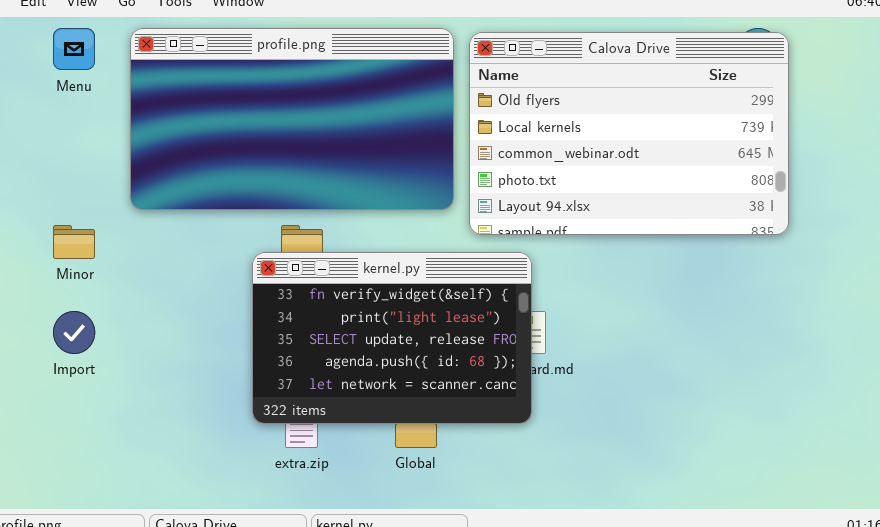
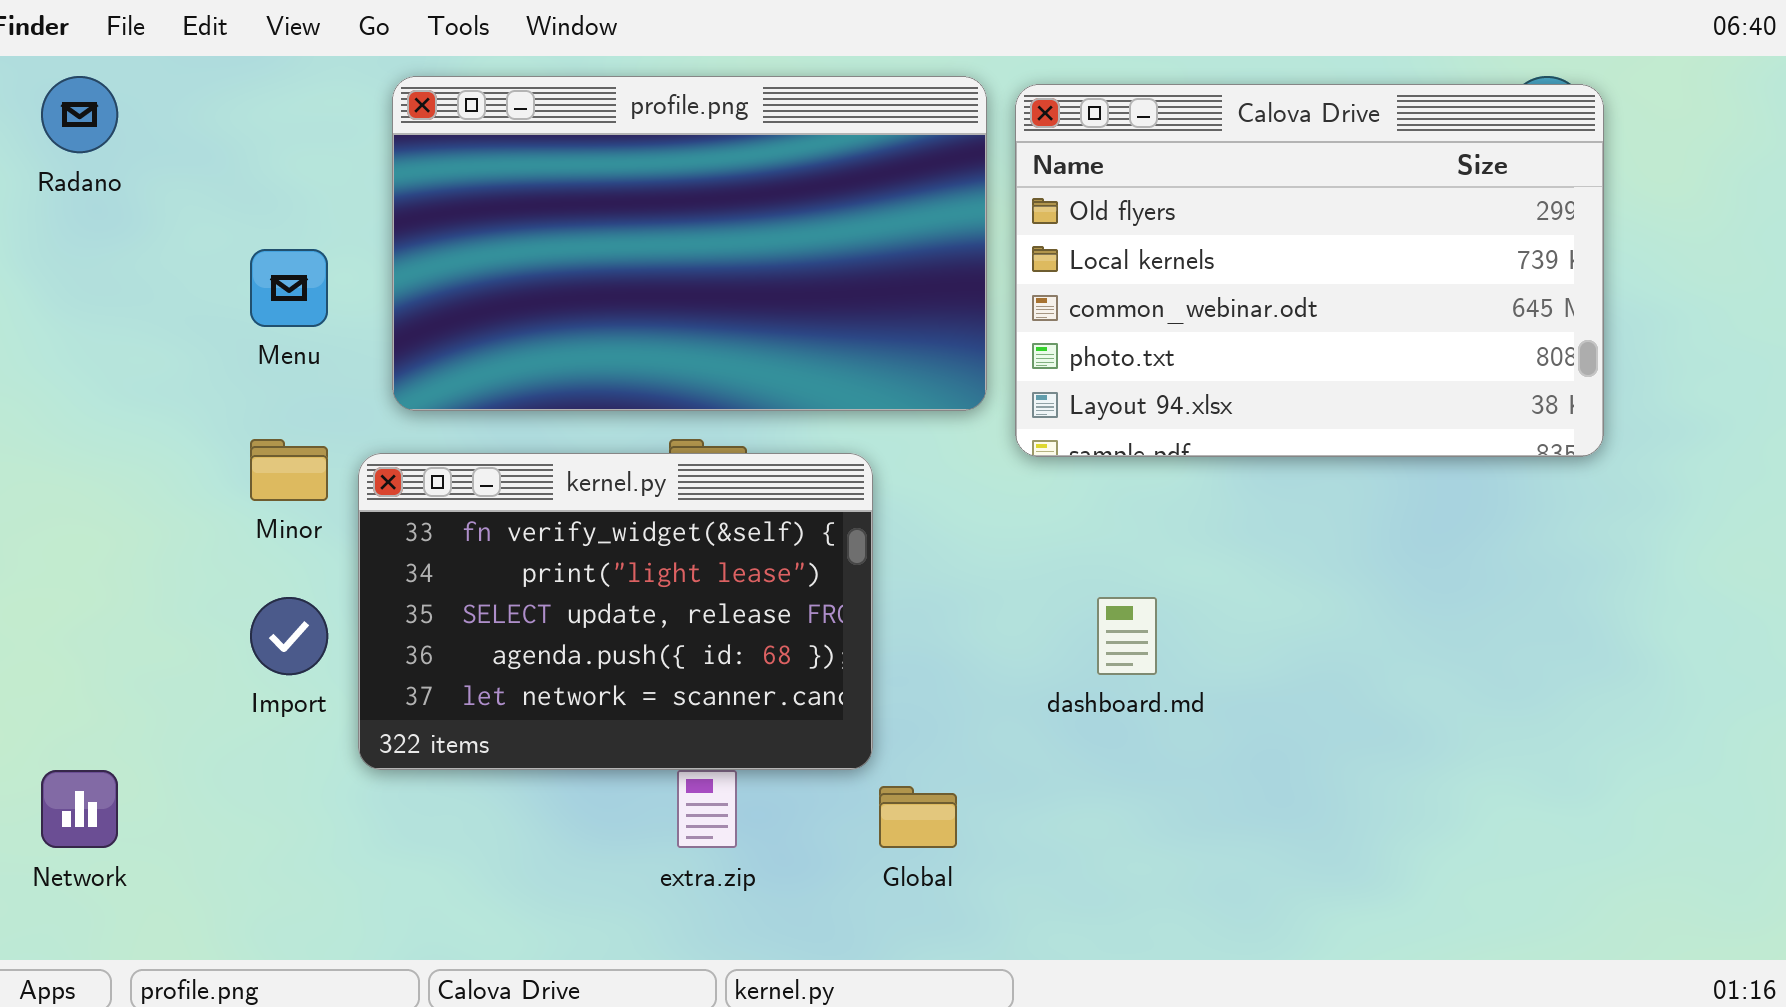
Menu: [53,28,95,70] -> [250,249,328,327], moved
kernel.py: [252,252,532,424] -> [358,453,873,770], moved

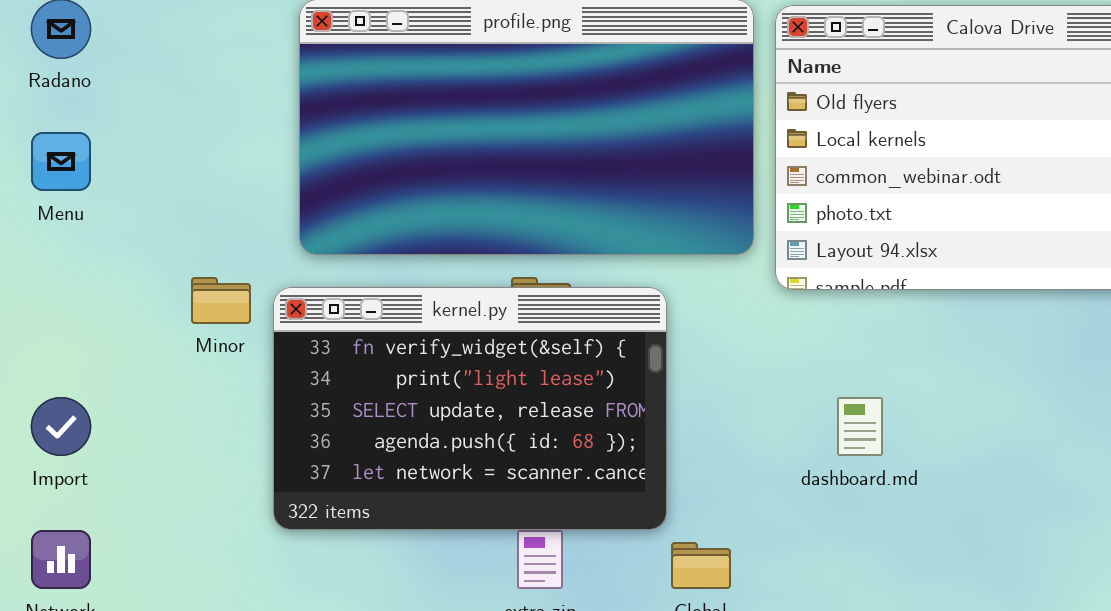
Menu: [250,249,328,327] -> [31,132,91,191], moved
Import: [250,597,328,675] -> [31,397,91,456], moved

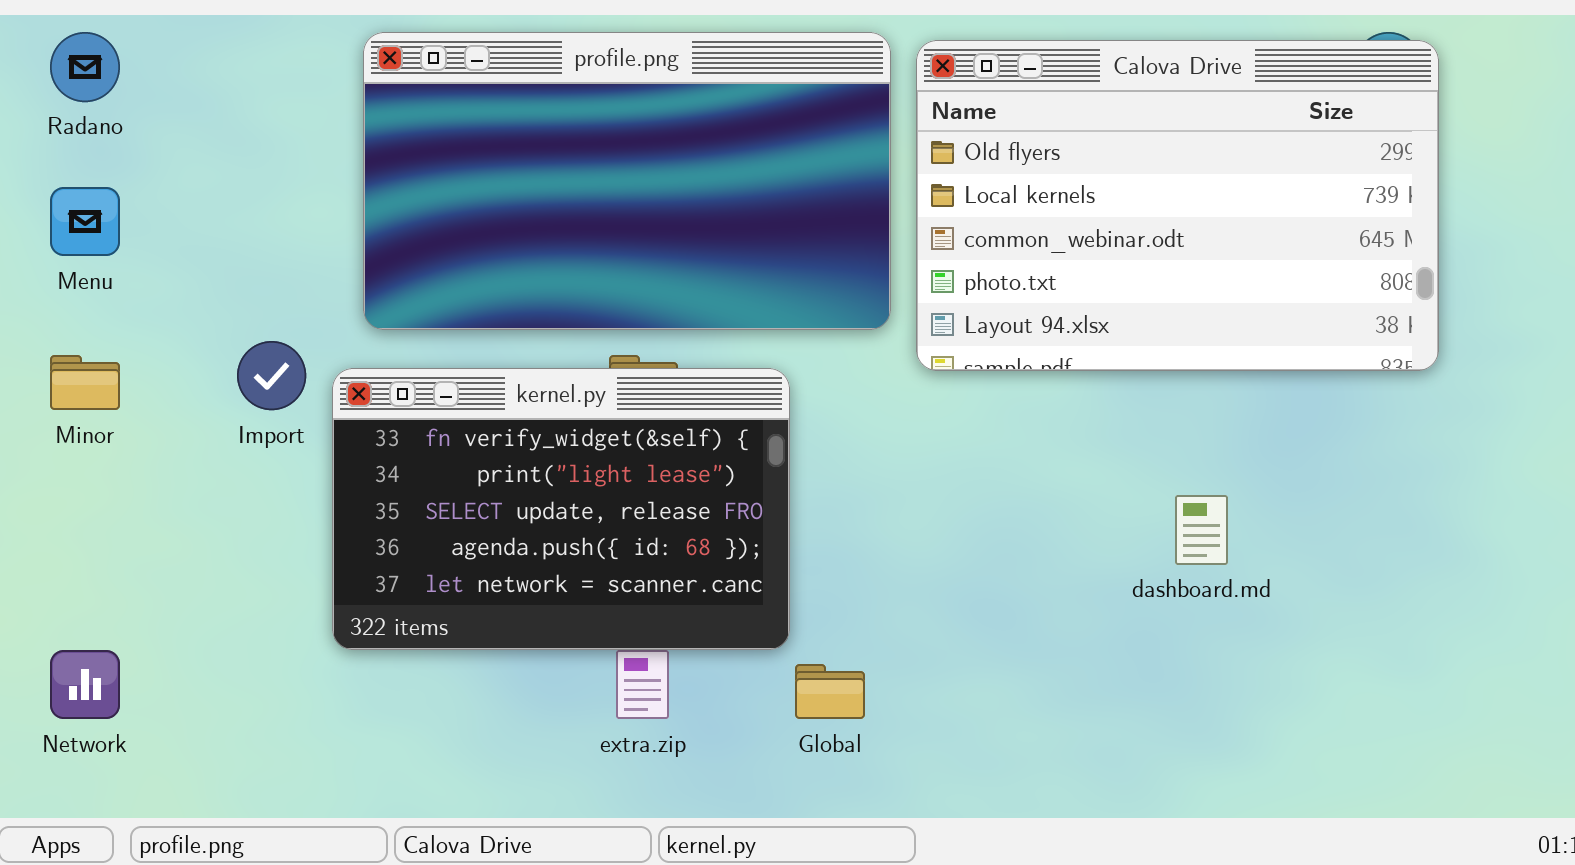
Minor: [191,277,251,324] -> [50,355,120,410], moved
Import: [31,397,91,456] -> [237,341,306,410], moved
dashboard.md: [837,397,883,456] -> [1175,495,1228,565], moved

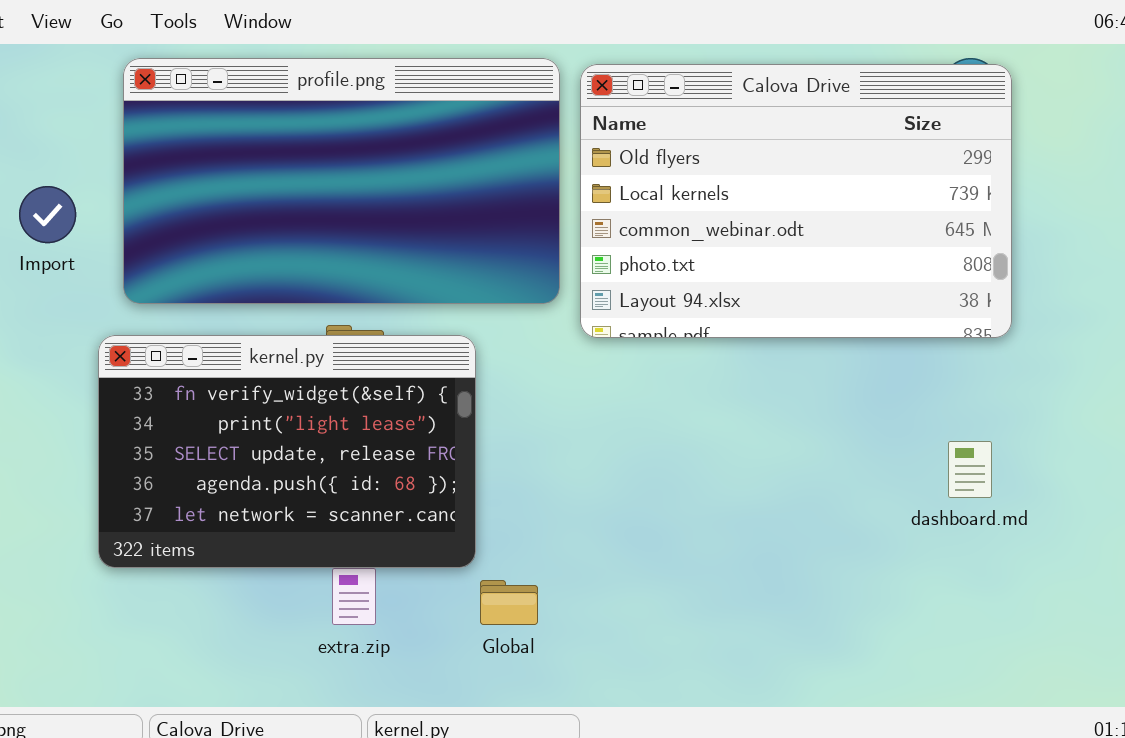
Import: [237,341,306,410] -> [19,186,76,243], moved
dashboard.md: [1175,495,1228,565] -> [948,441,992,498], moved

